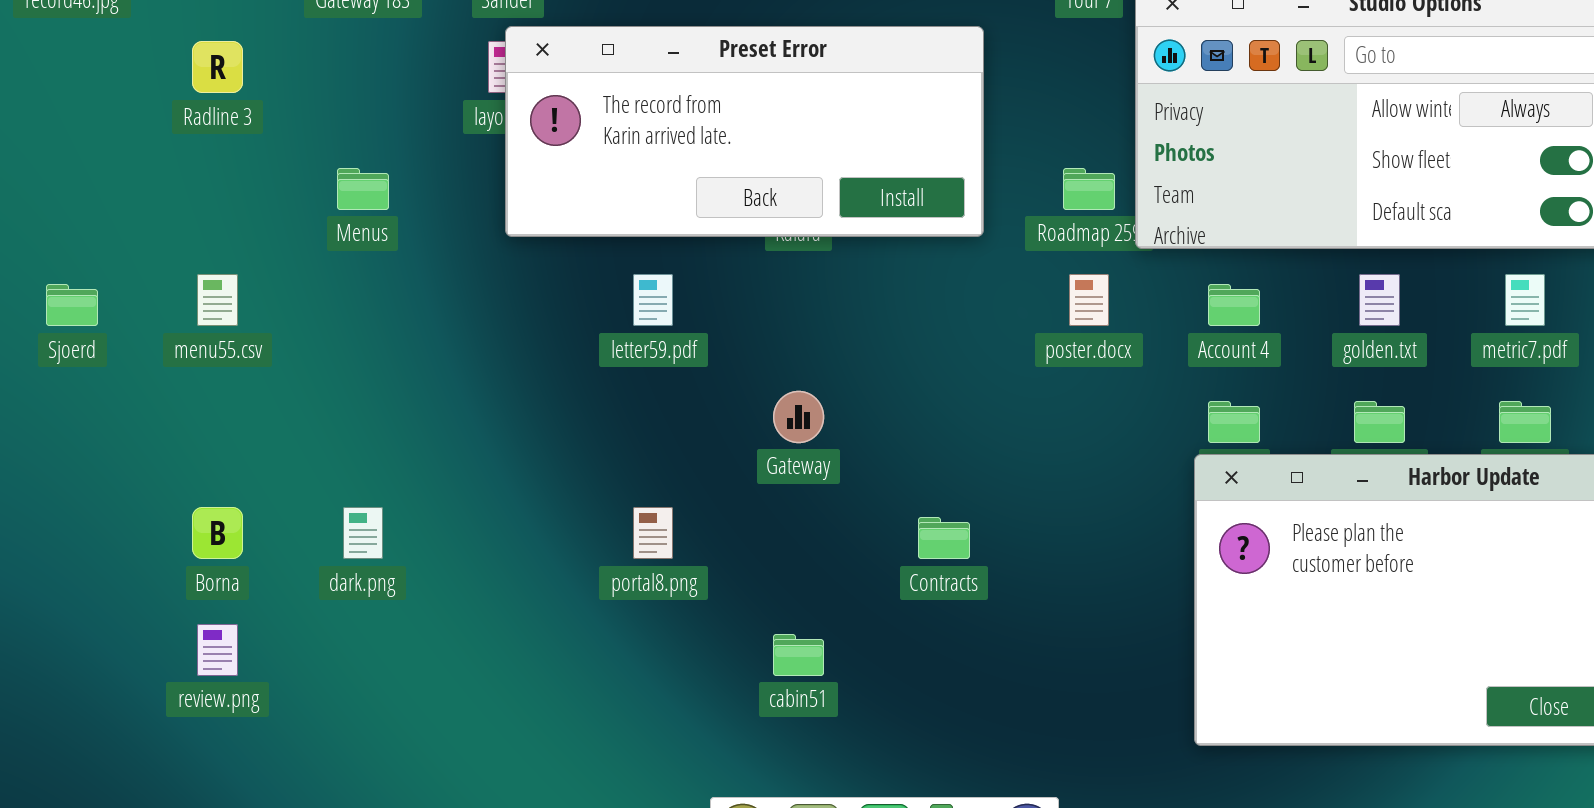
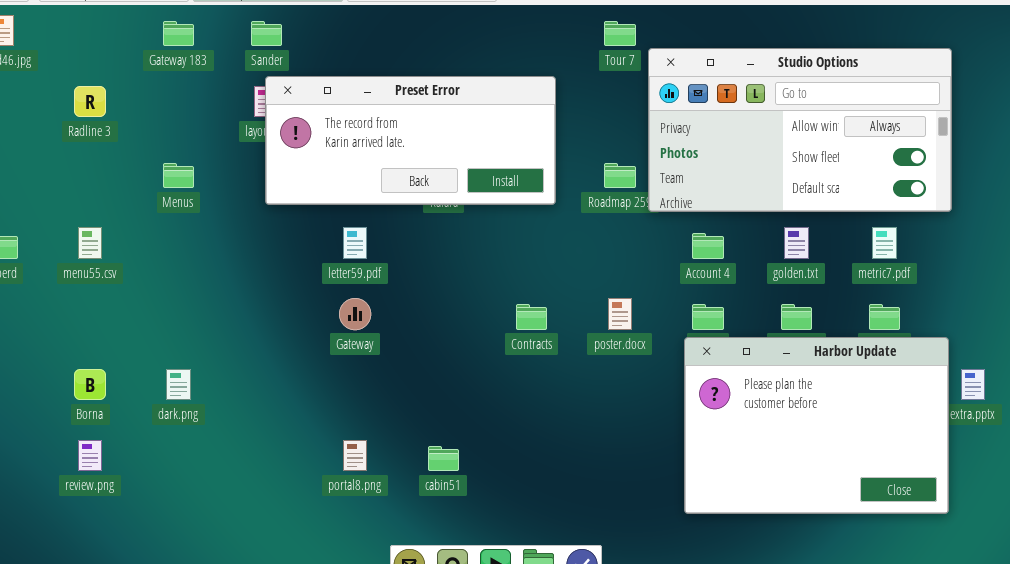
poster.docx: [1069,274,1109,326] -> [608,298,632,330], moved
Gateway: [773,391,824,443] -> [339,298,371,330], moved
portal8.png: [633,507,673,559] -> [343,440,367,471], moved
Contracts: [918,517,970,559] -> [516,304,547,330], moved

